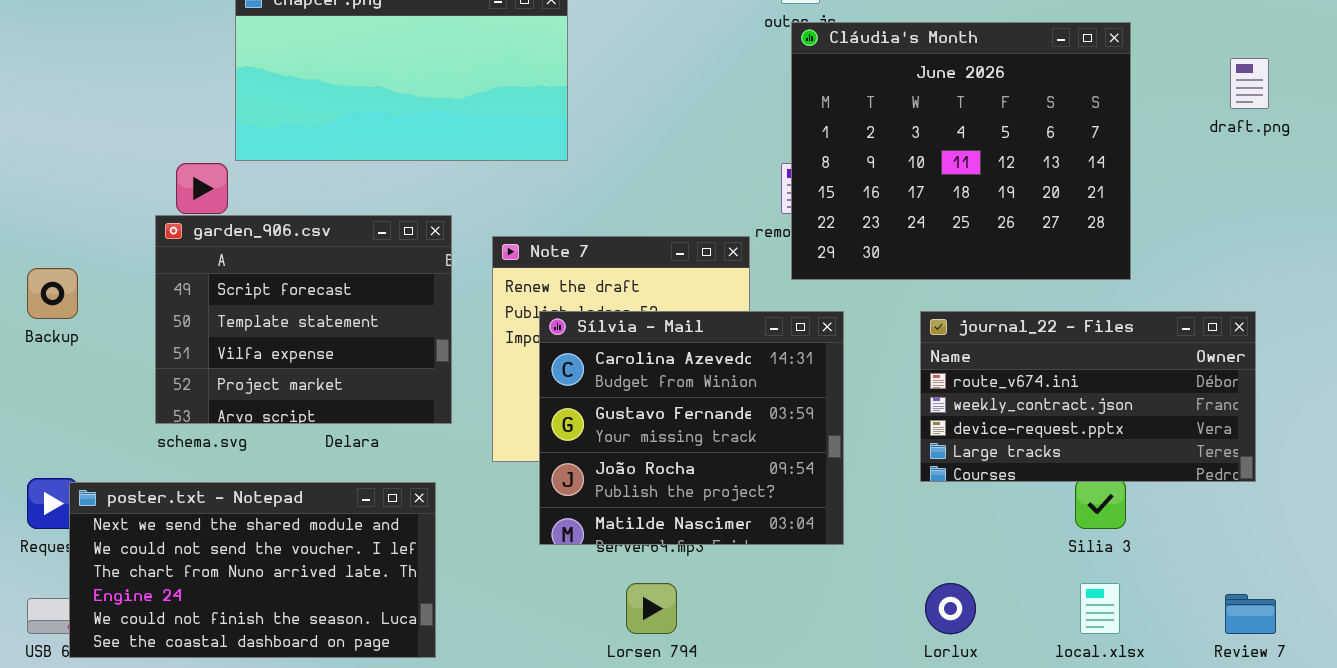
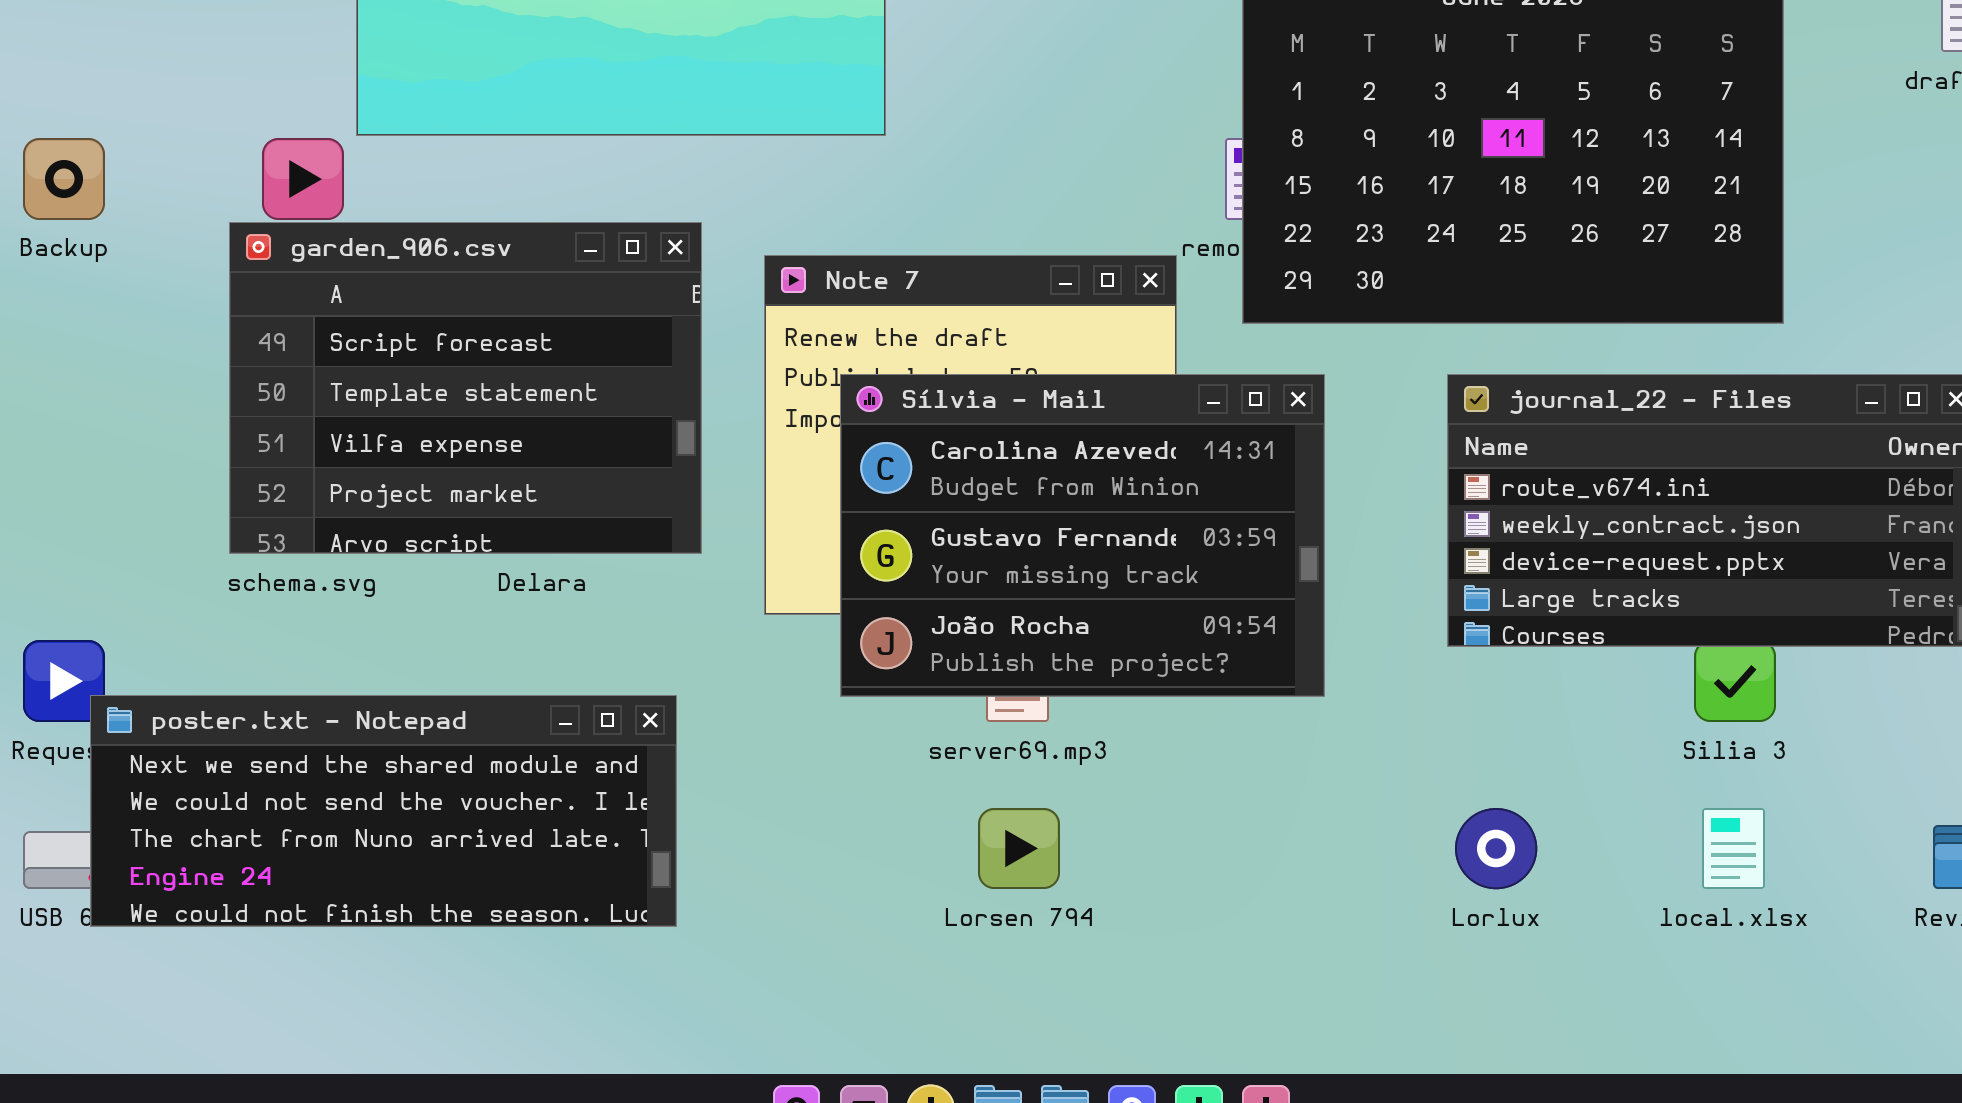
Backup: [27,268,78,319] -> [23,138,105,220], moved
Sílvia - Mail: [539,311,844,545] -> [840,374,1325,697], resized
poster.txt - Notepad: [69,482,436,658] -> [90,695,677,927], resized

